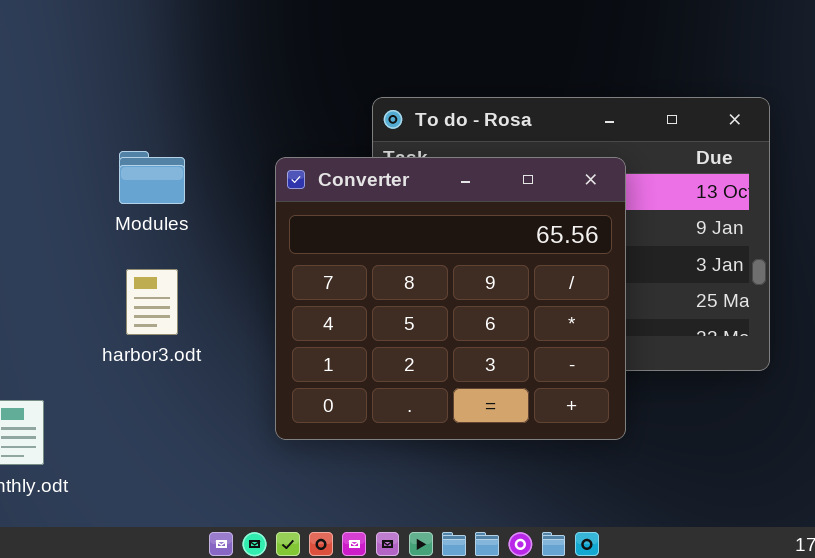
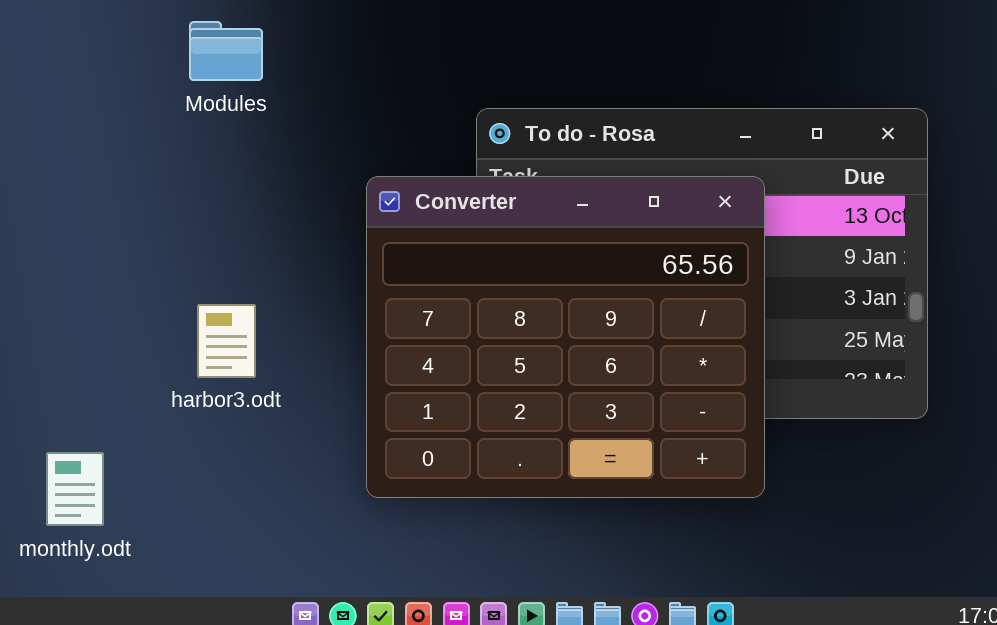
Modules: [119,151,185,204] -> [189,21,263,81], moved

